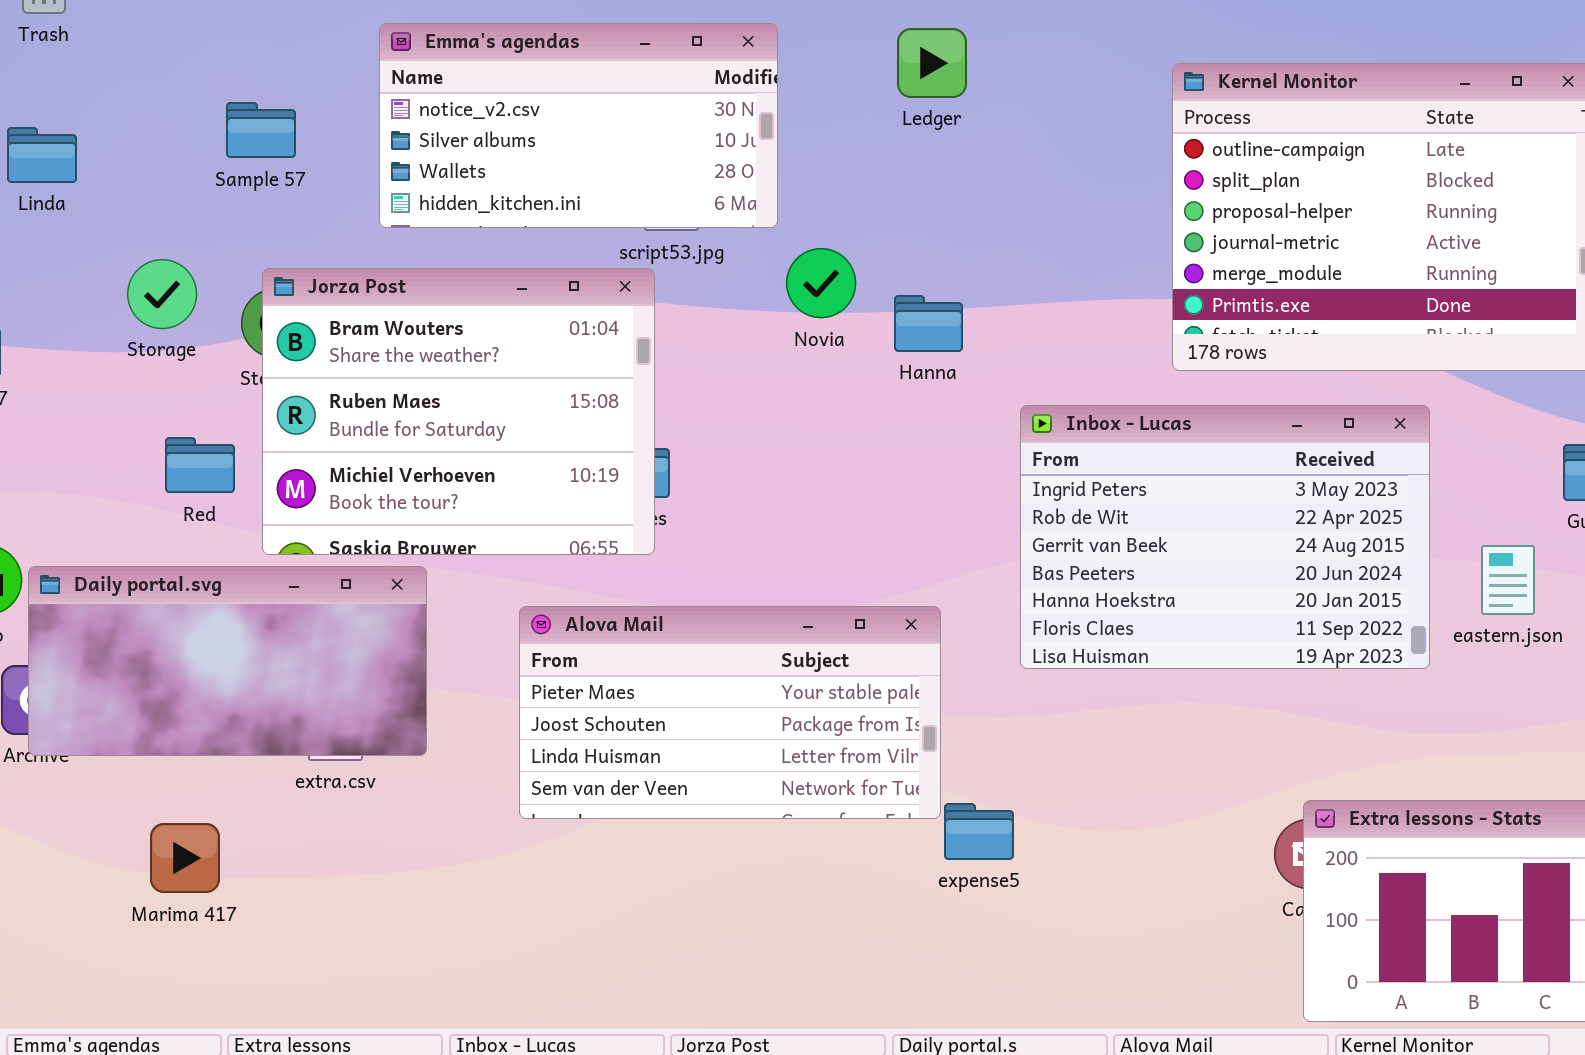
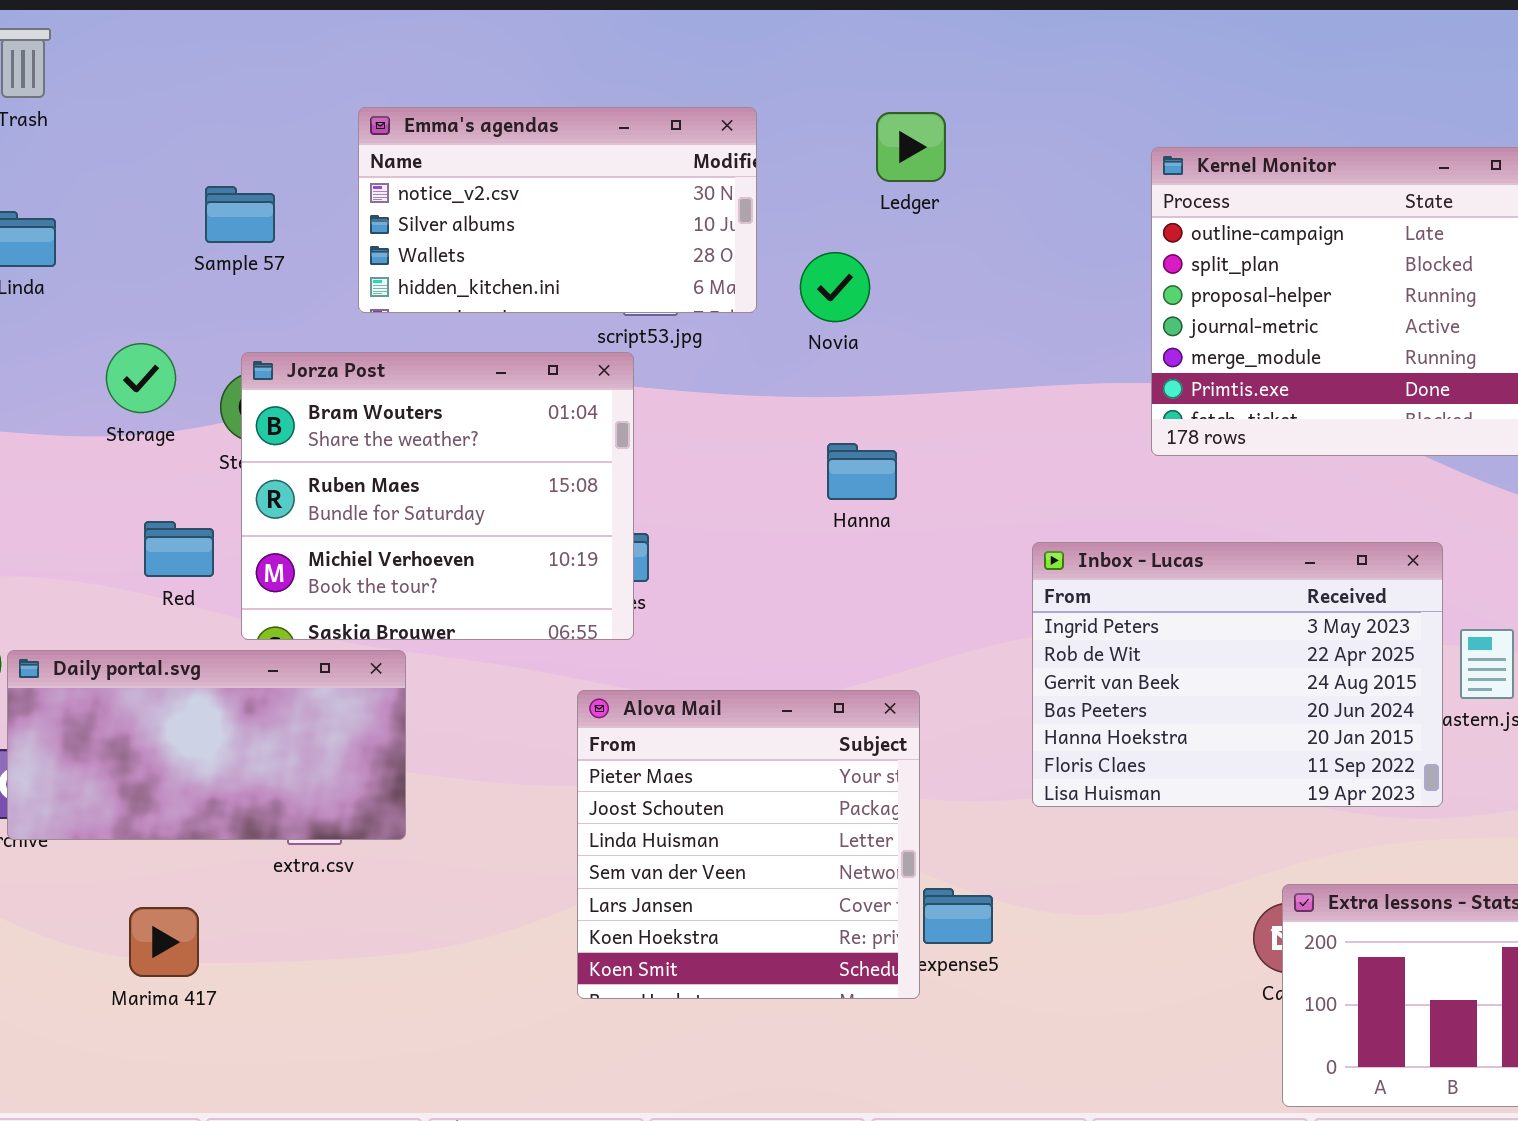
Novia: [786,248,856,318] -> [800,252,870,322], moved
Hanna: [894,295,963,352] -> [827,443,897,500], moved
Inbox - Lucas: [1020,405,1430,669] -> [1032,542,1443,807], moved
Alova Mail: [519,606,941,819] -> [577,690,920,999], resized

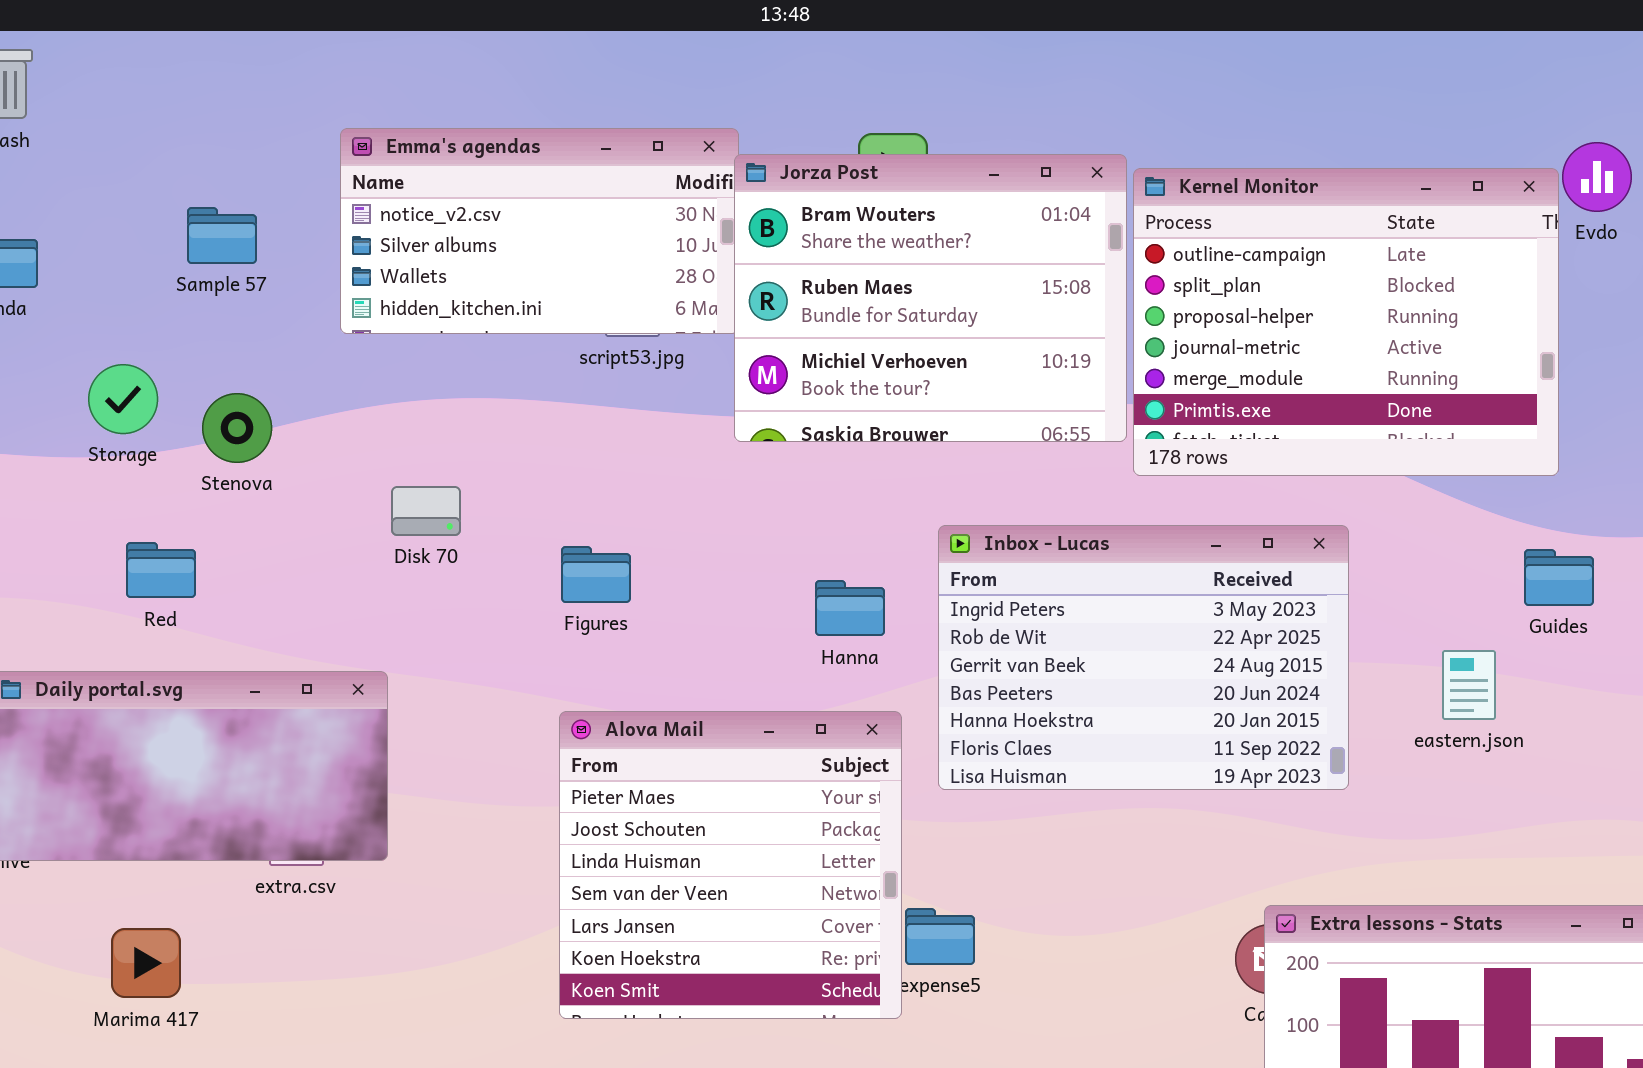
Jorza Post: [241,352,634,640] -> [734,154,1127,442], moved
Hanna: [827,443,897,500] -> [815,580,885,636], moved
Inbox - Lucas: [1032,542,1443,807] -> [938,525,1349,790], moved

